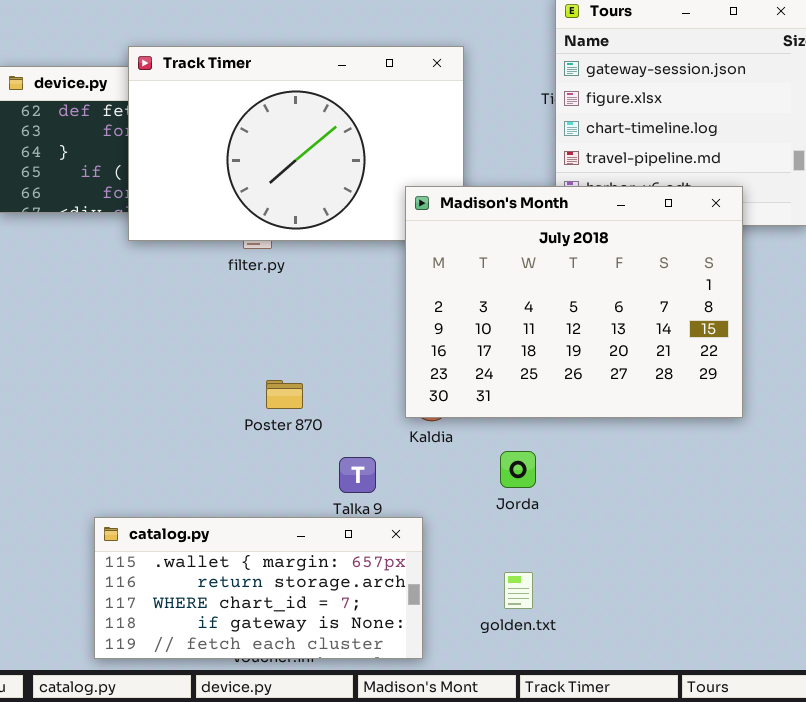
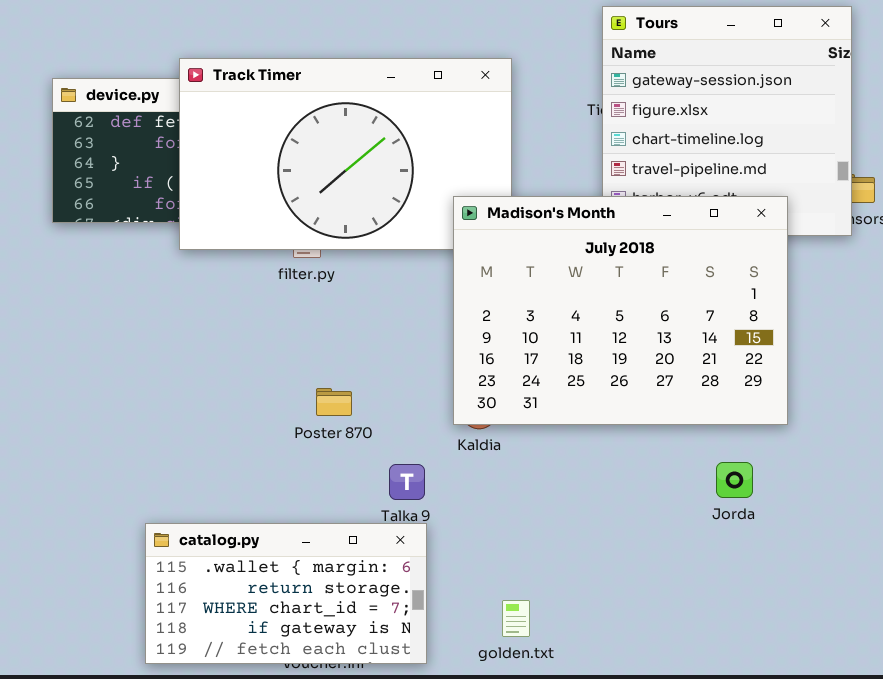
Jorda: [500,451,536,488] -> [716,462,753,498], moved
catalog.py: [94,517,423,659] -> [145,523,427,664], resized
golden.txt: [504,572,533,609] -> [502,600,530,637], moved

